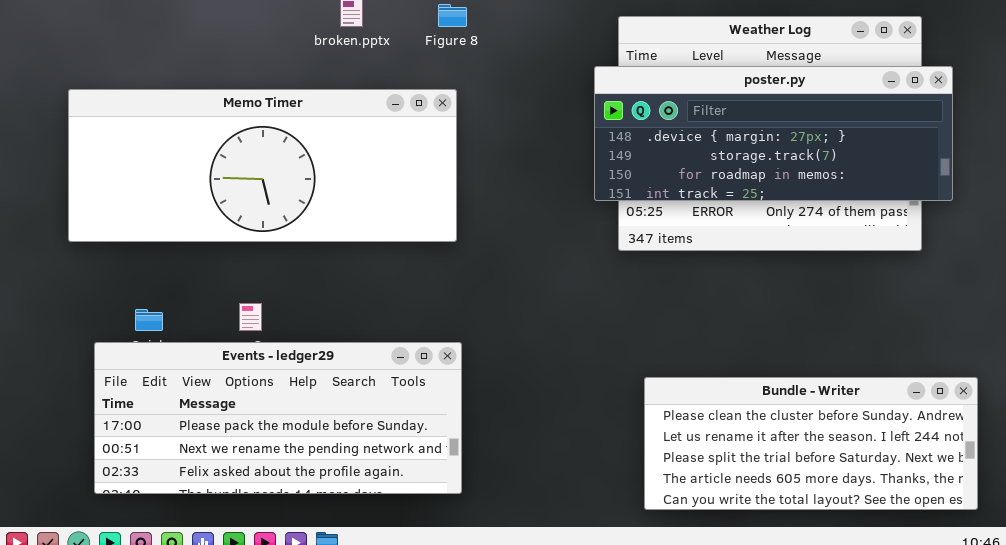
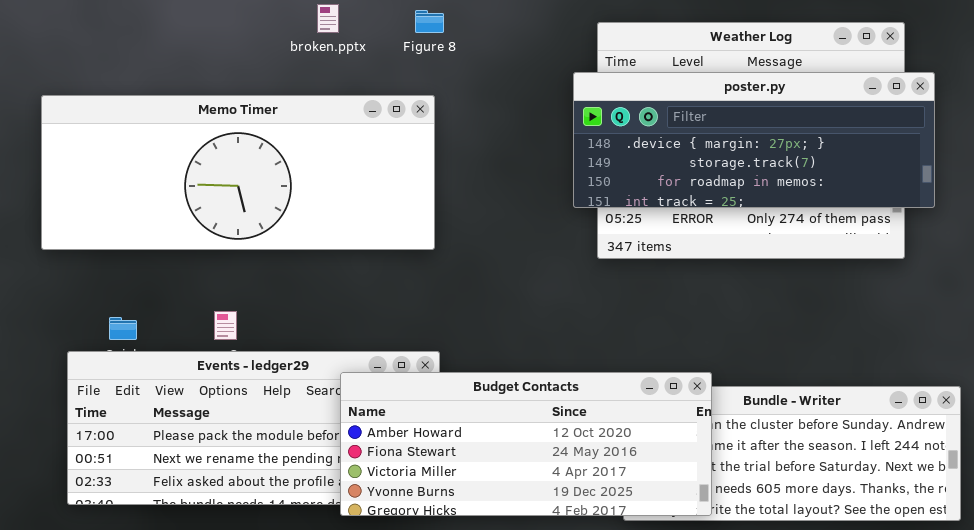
Budget Contacts: none -> [340,372,712,516], opened

